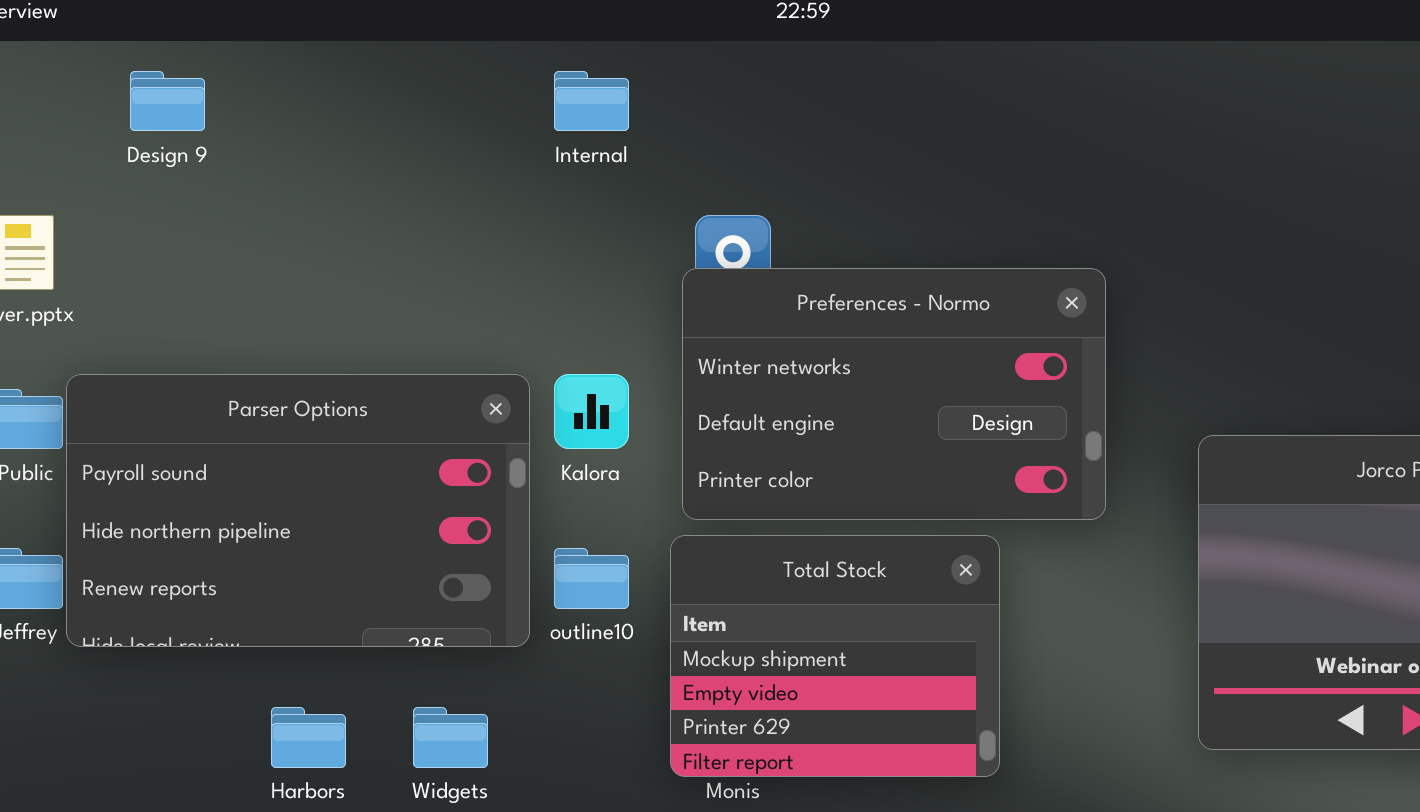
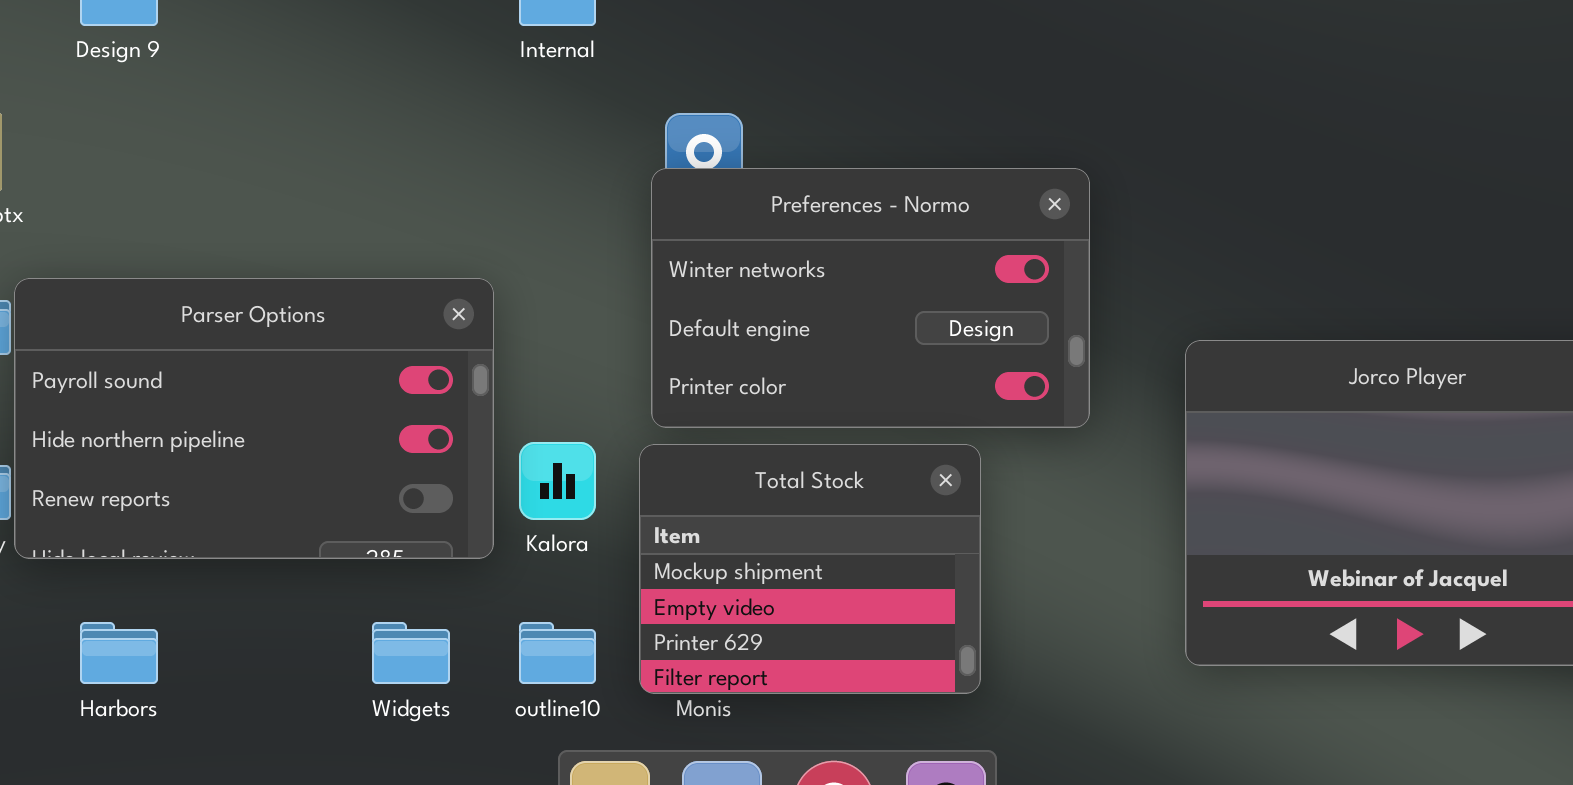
Kalora: [554,374,629,449] -> [519,442,596,520], moved
outline10: [554,548,629,609] -> [519,622,596,684], moved
Harbors: [271,707,346,768] -> [80,622,158,684], moved

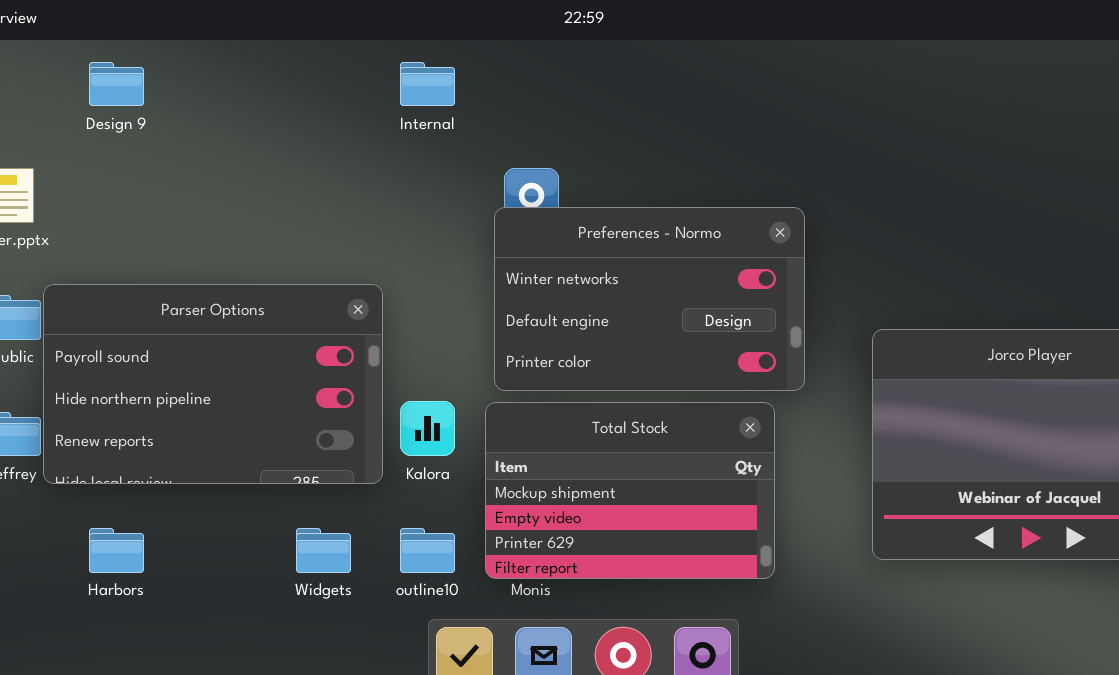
Total Stock: [639,444,981,694] -> [485,402,775,579], resized

